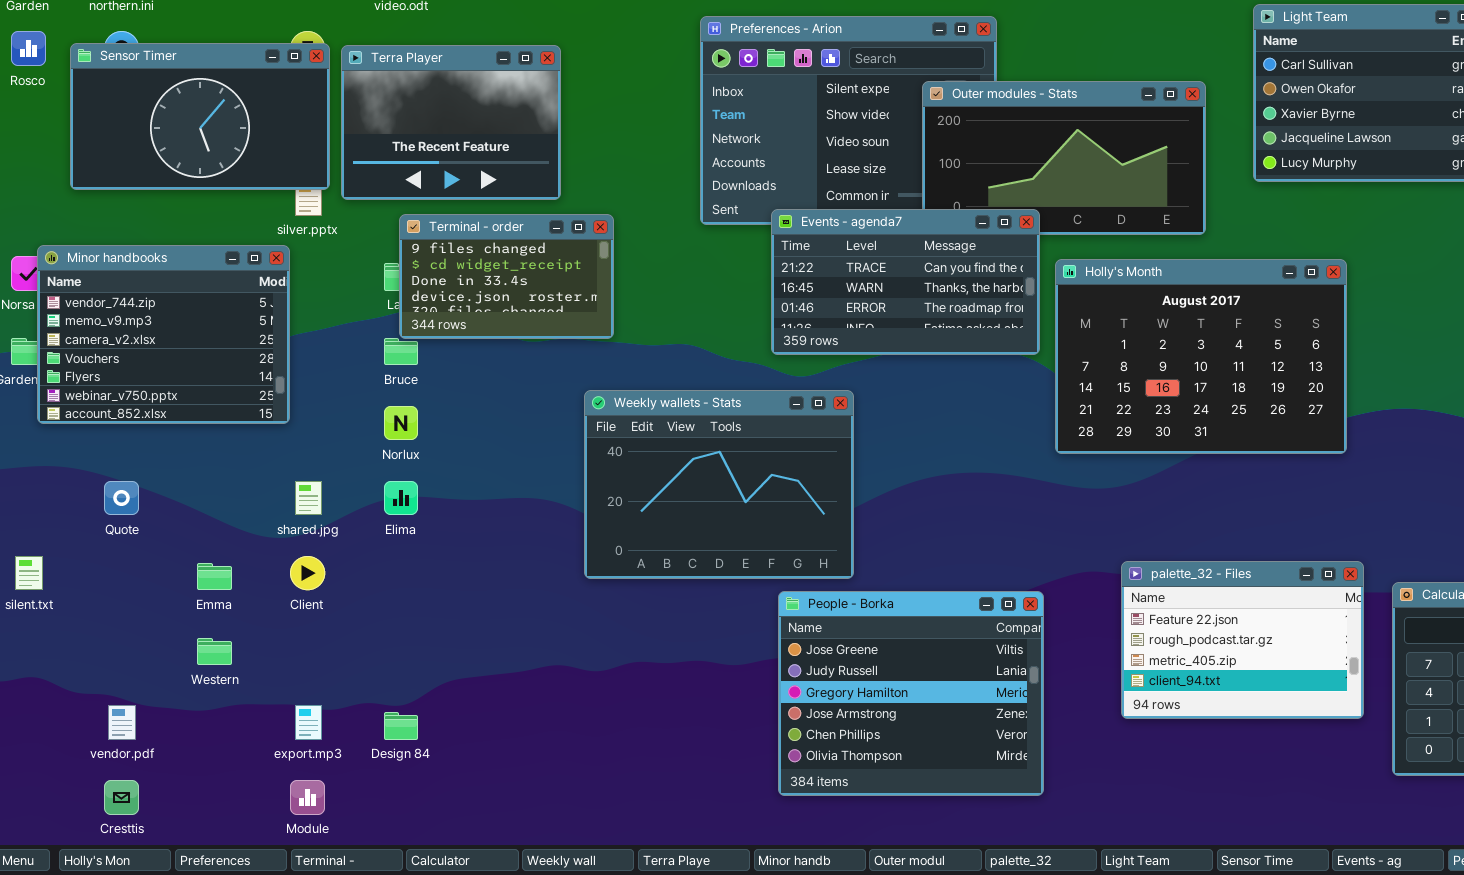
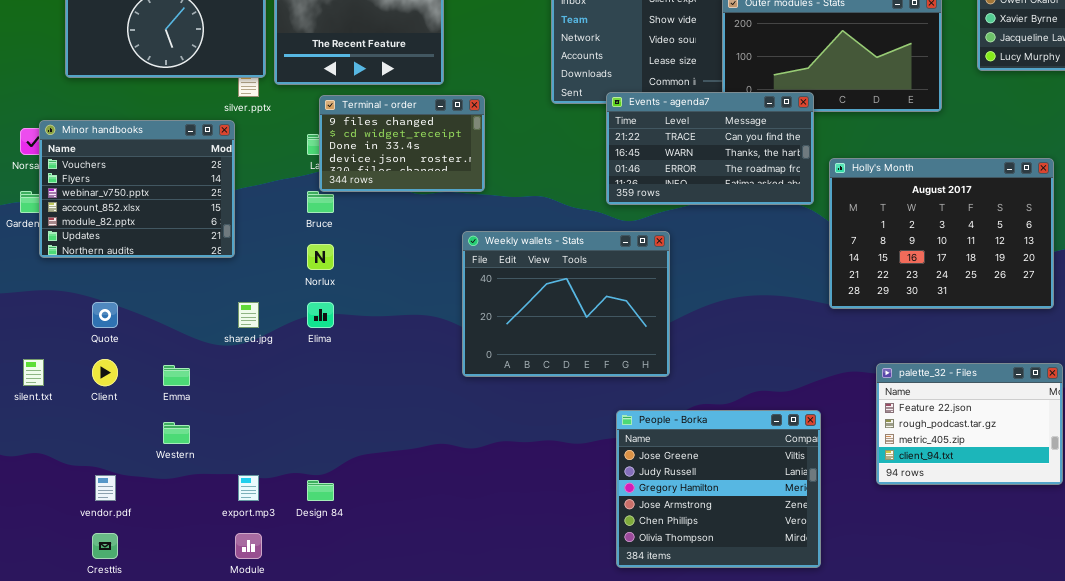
Minor handbooks: [37,245,290,424] -> [39,120,235,258], scrolled down 3 rows
Holly's Month: [1055,259,1347,454] -> [829,158,1054,309], moved
Client: [290,556,325,590] -> [92,359,118,386], moved
People - Borka: [778,591,1044,796] -> [616,410,821,568], moved

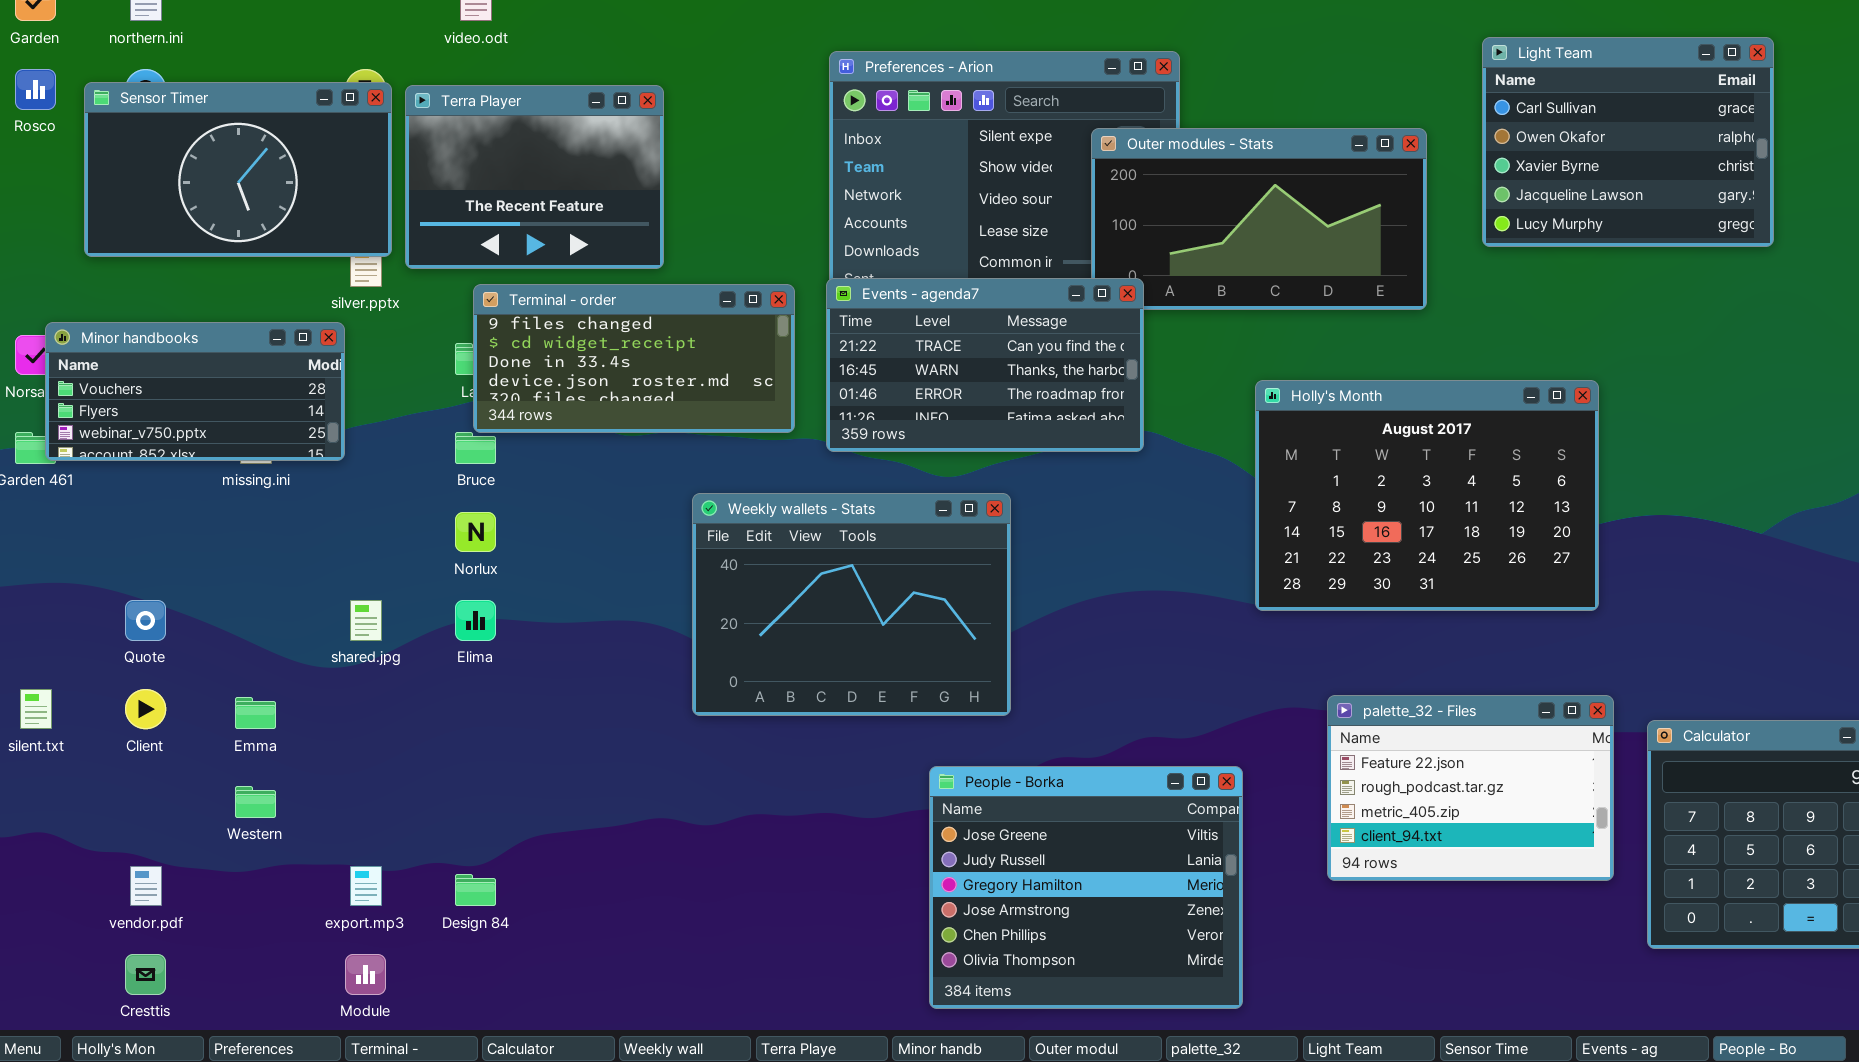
Events - agenda7: [606,92,814,205] -> [826,278,1144,452], moved
Terminal - order: [319,95,485,192] -> [473,284,795,433], resized
Minor handbooks: [39,120,235,258] -> [45,322,345,461], resized

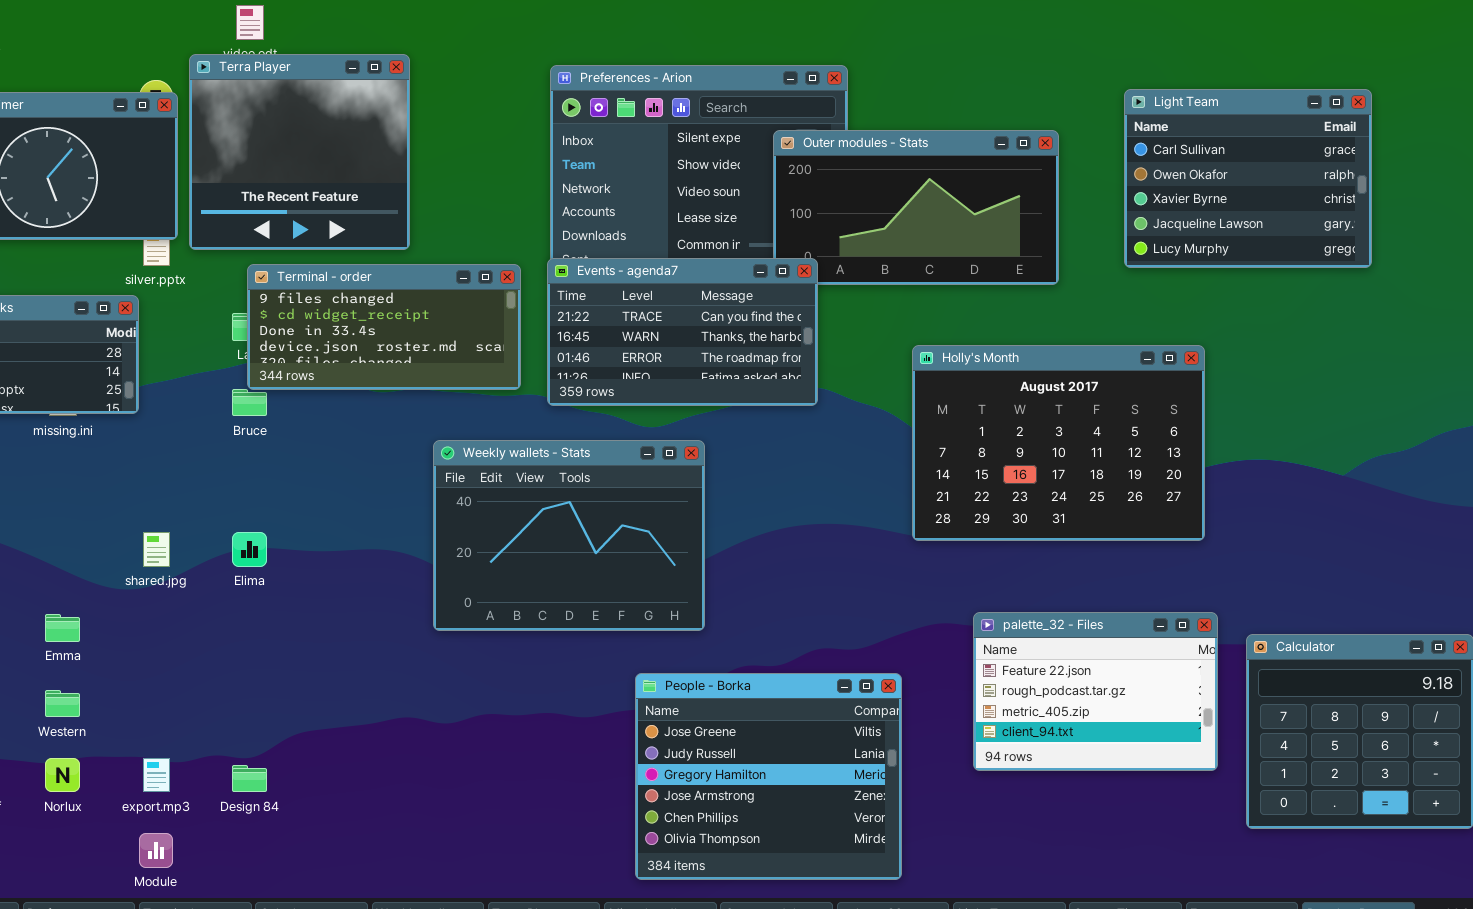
Light Team: [1482,37,1774,247] -> [1124,89,1372,268], moved
Terra Player: [405,85,664,269] -> [189,54,410,250], resized
Norlux: [455,512,496,552] -> [45,758,80,792], moved

